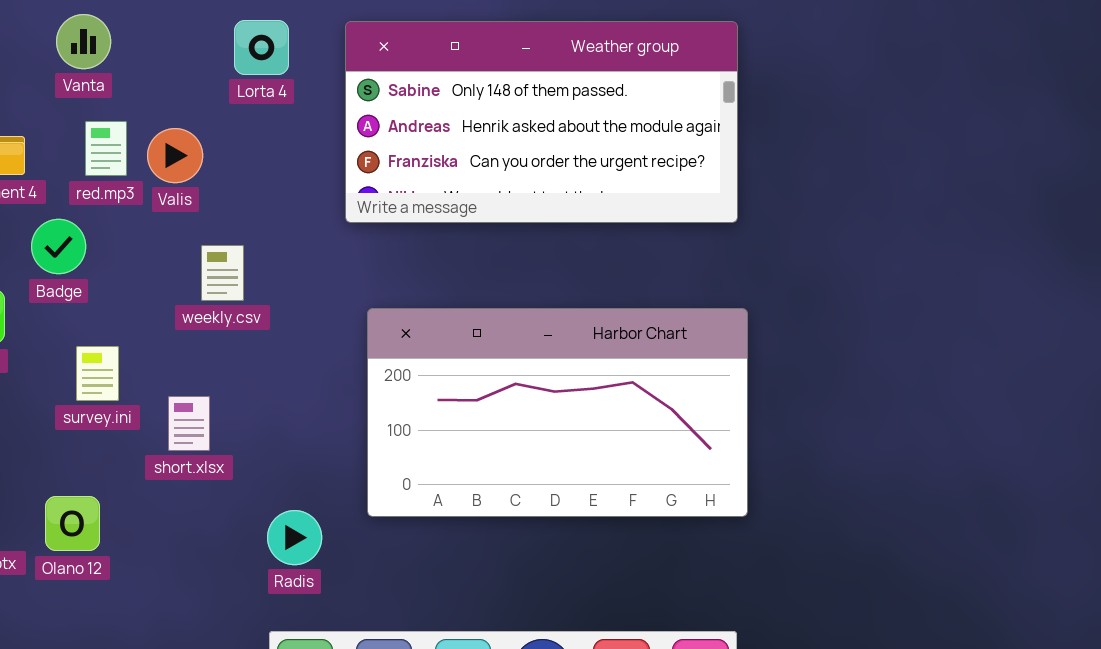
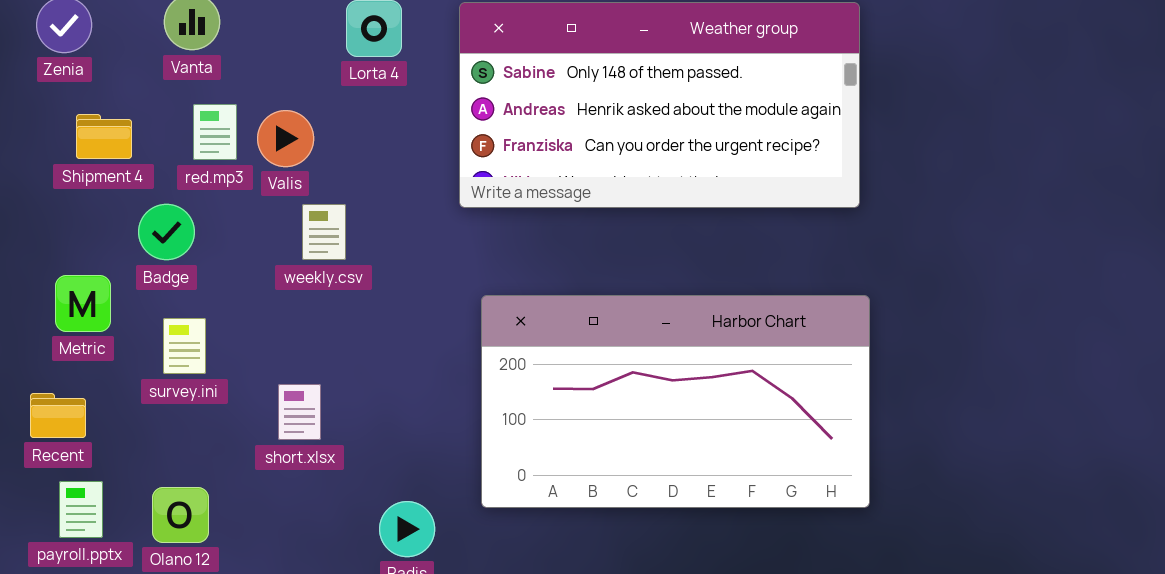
weekly.csv: [201,245,244,301] -> [302,204,346,260], moved
survey.ini: [76,346,119,401] -> [163,318,206,374], moved

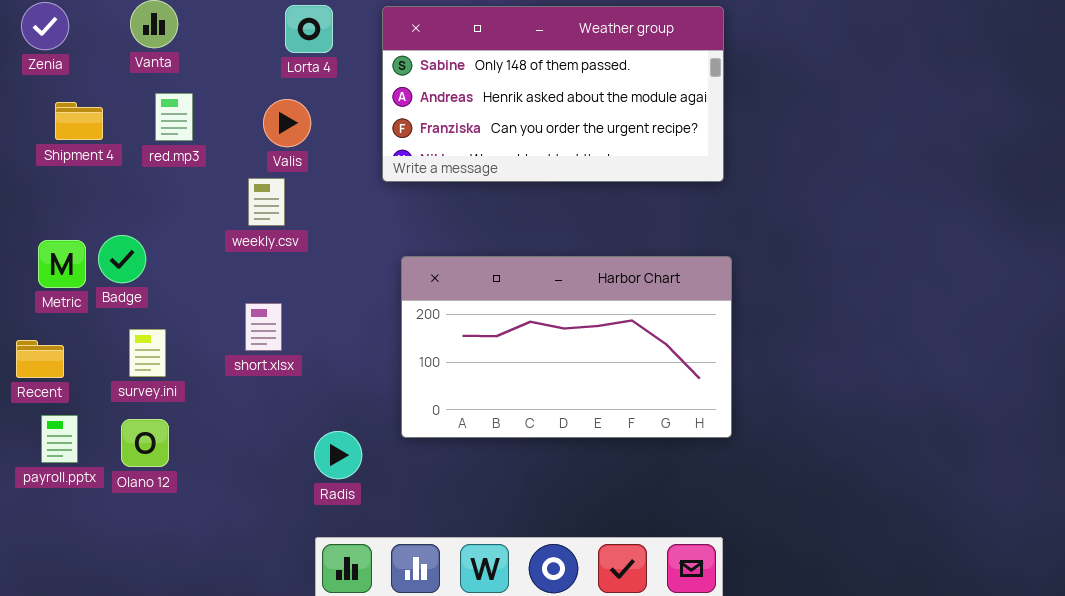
Valis: [257,110,314,167] -> [263,99,311,147], moved
Badge: [138,204,195,260] -> [98,235,146,283], moved
survey.ini: [163,318,206,374] -> [129,329,166,377], moved
short.xlsx: [278,384,321,440] -> [245,303,282,351], moved

